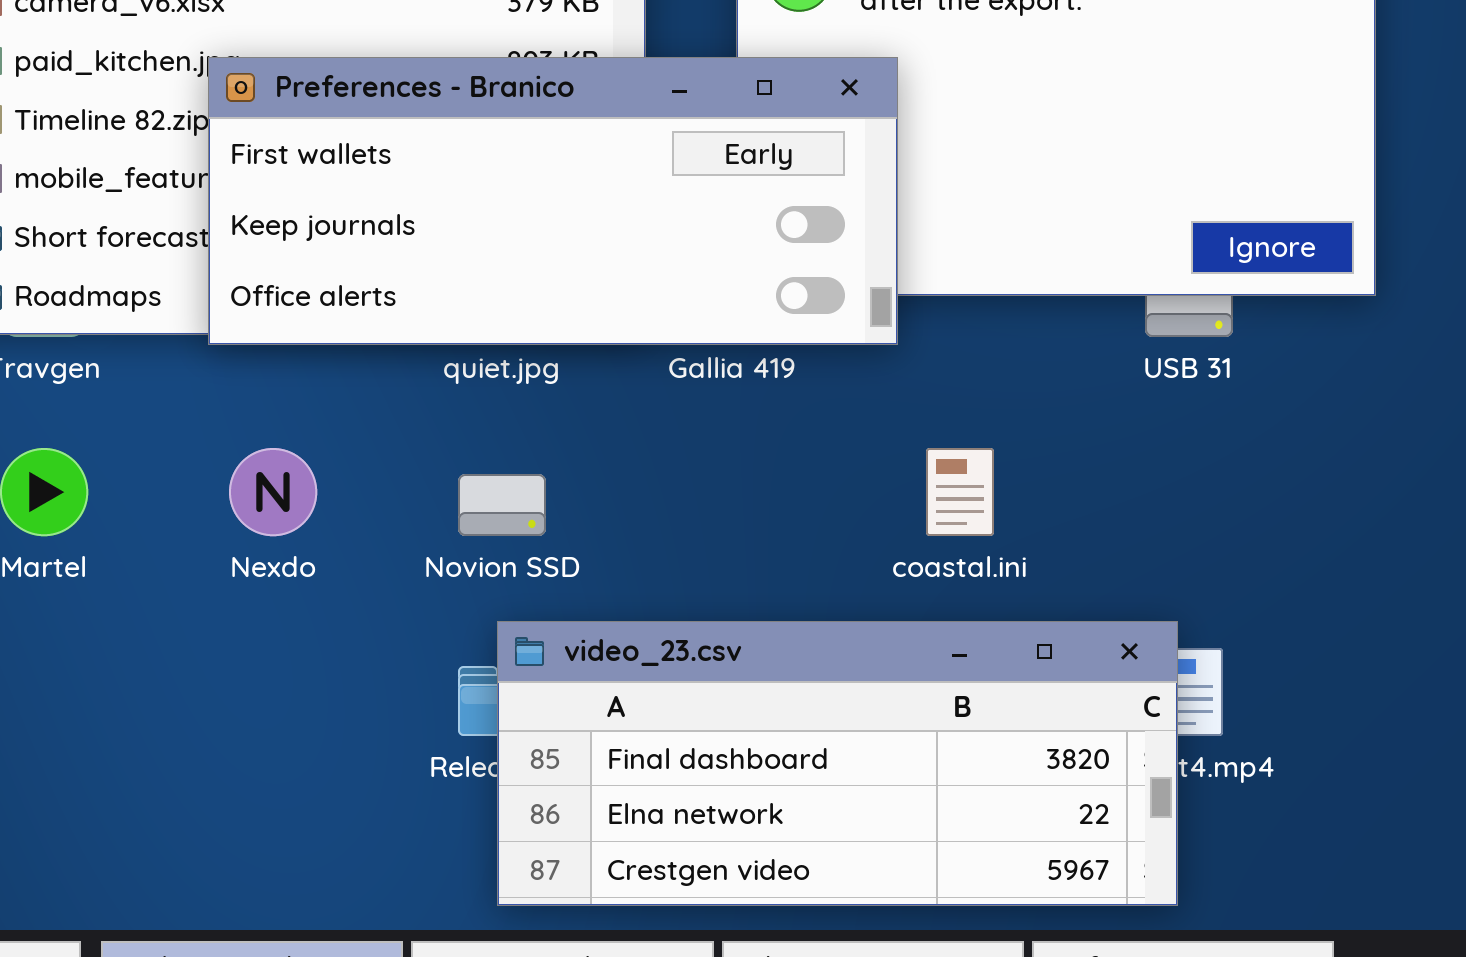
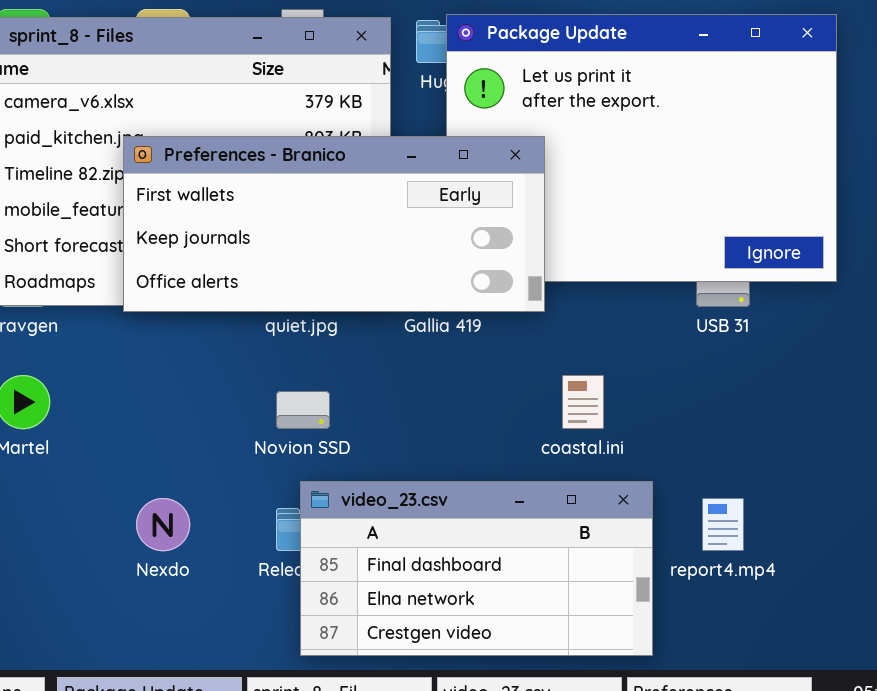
Nexdo: [229,448,317,536] -> [136,498,190,551], moved
video_23.csv: [497,621,1178,906] -> [300,481,653,656], resized

